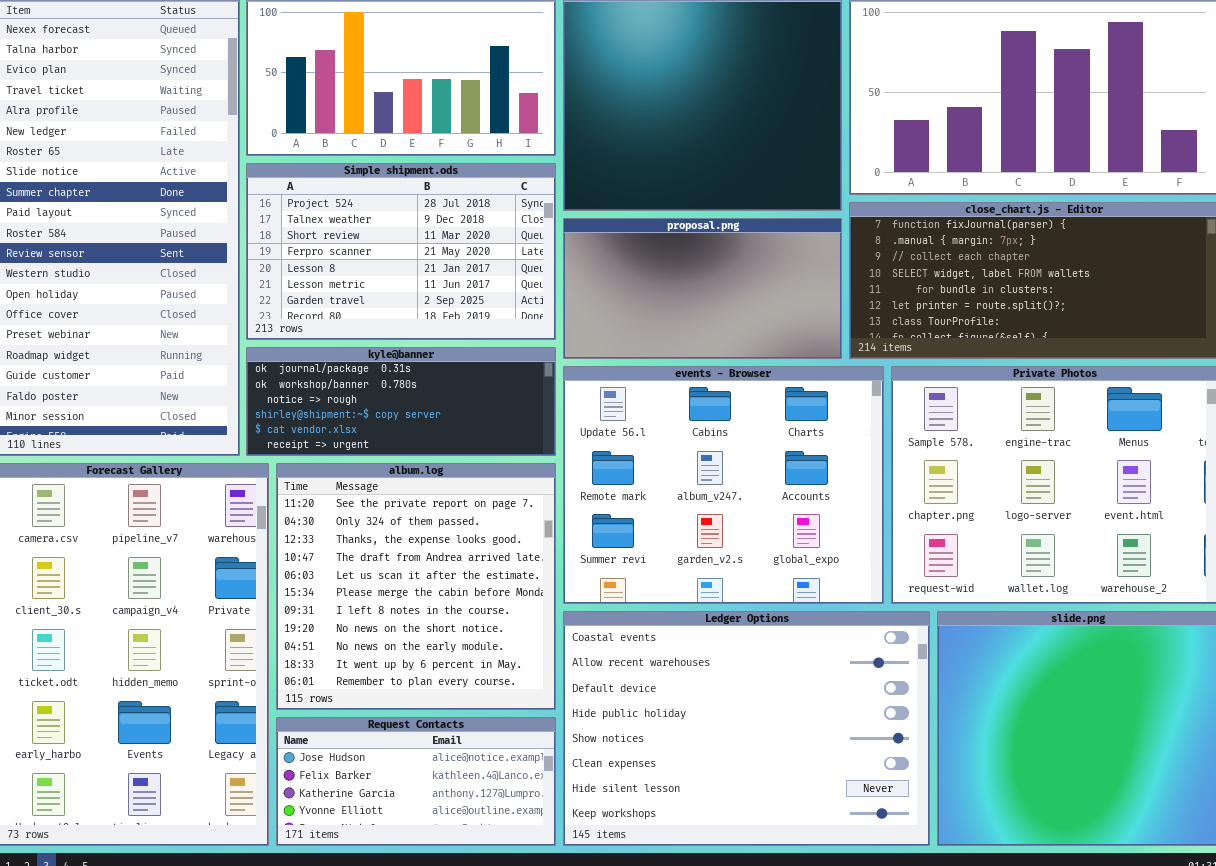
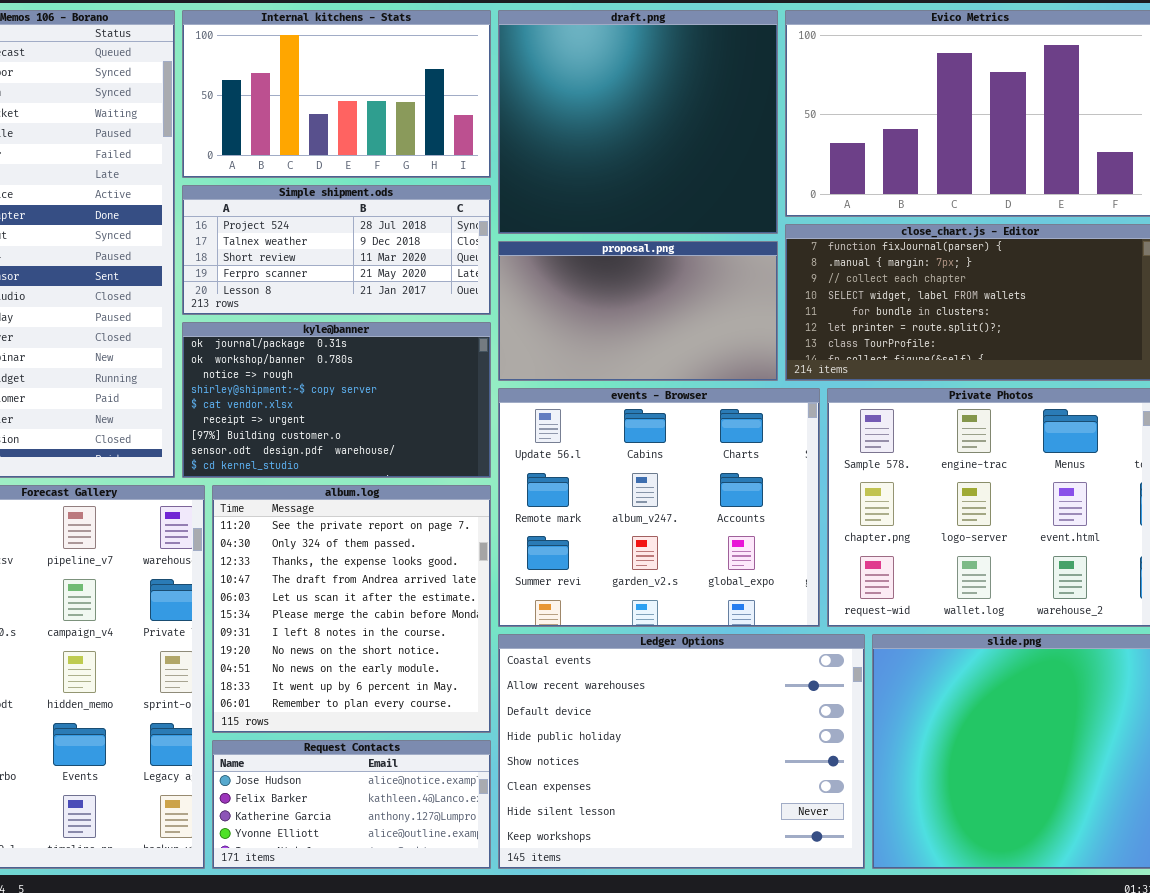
Simple shipment.ods: [246,163,556,340] -> [182,185,491,315], resized
kyle@banner: [246,347,556,456] -> [182,322,491,478], resized

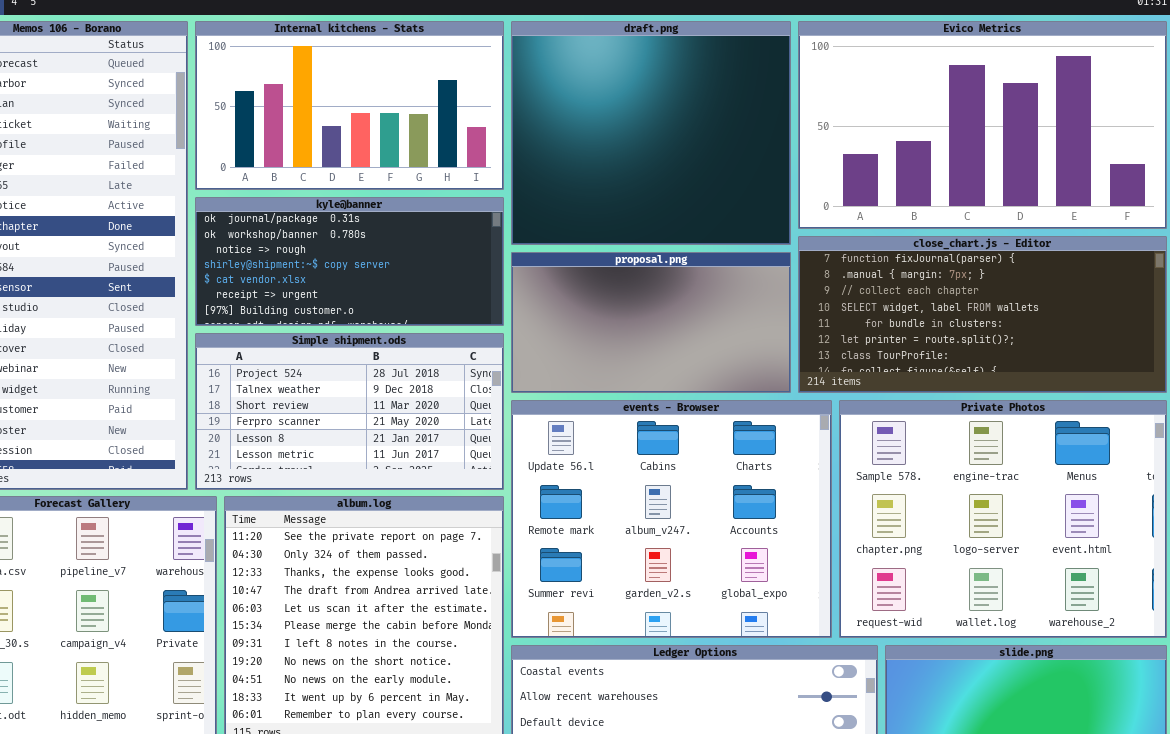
Simple shipment.ods: [182,185,491,315] -> [195,333,504,490], moved, resized
kyle@banner: [182,322,491,478] -> [195,197,504,326], moved, resized

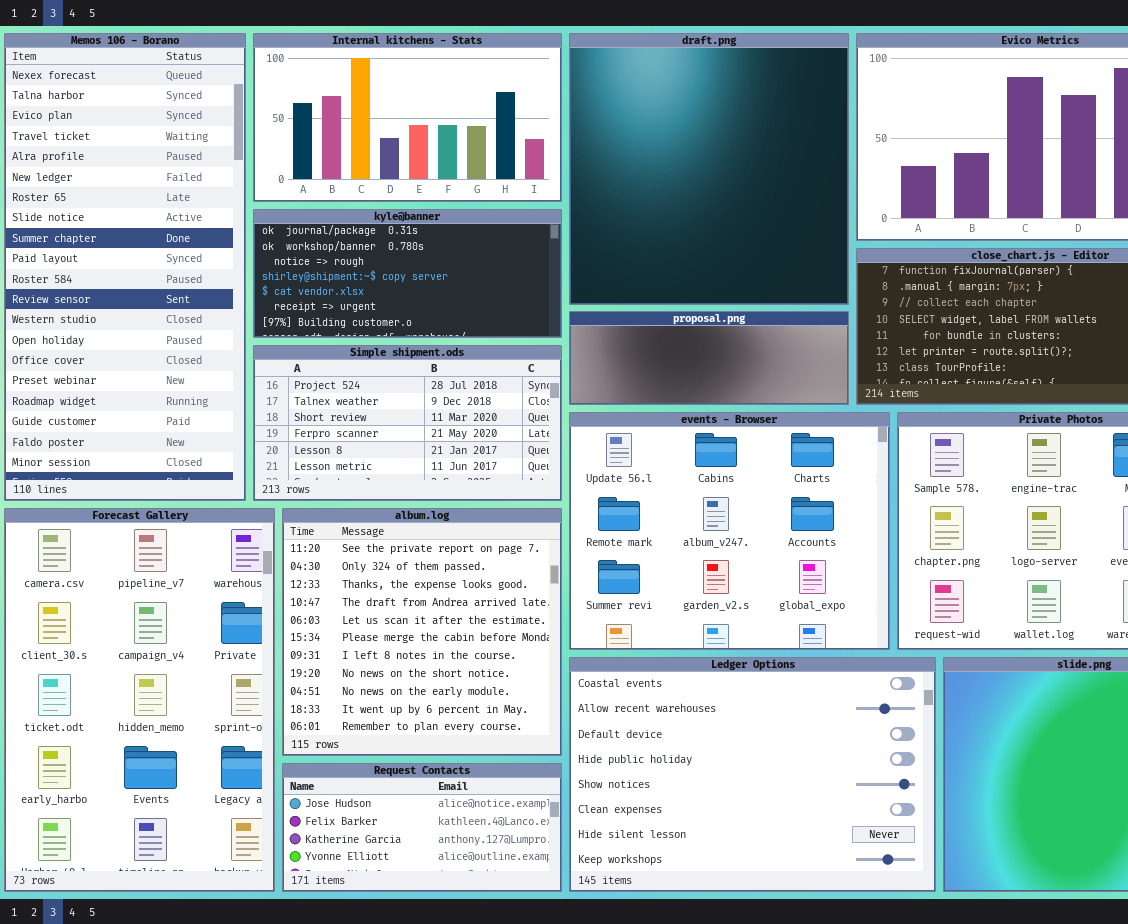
draft.png: [511,21,791,245] -> [569,33,849,305], resized
proposal.png: [511,252,791,393] -> [569,311,849,405], resized

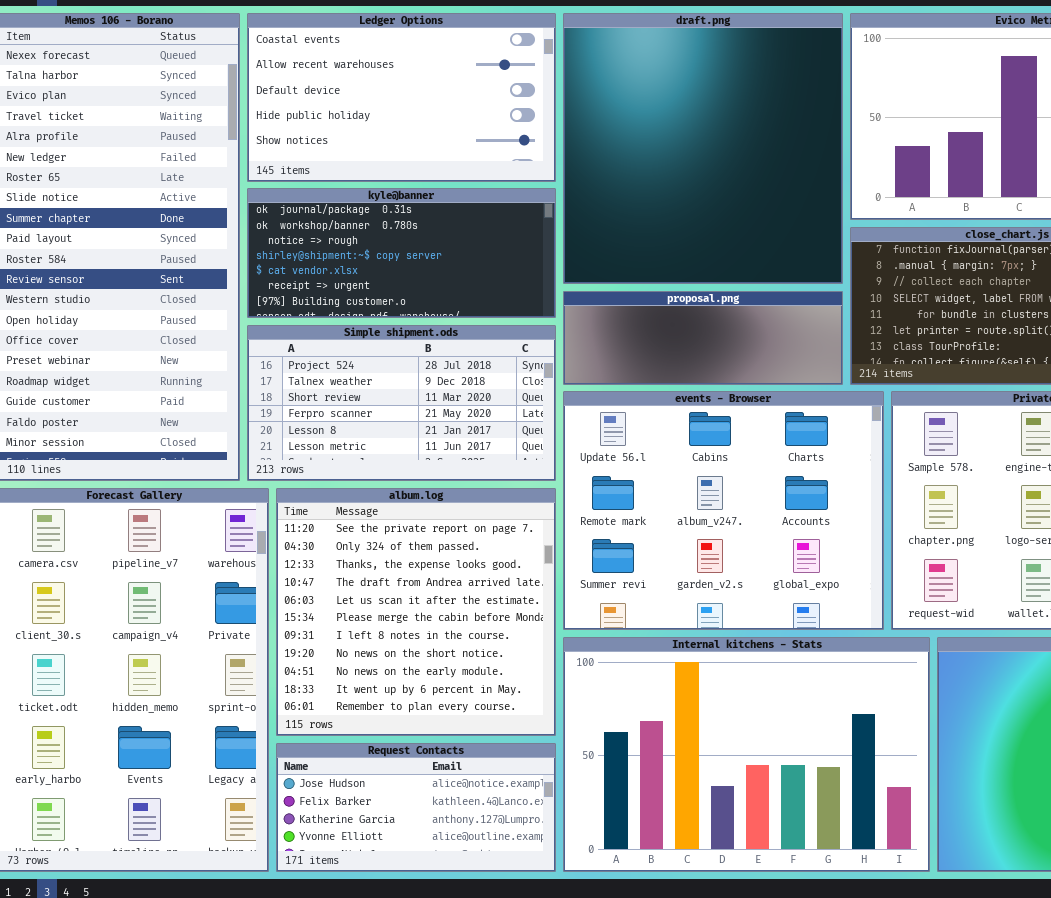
Internal kitchens - Stats: [253,33,562,202] -> [563,637,930,872], moved, resized
Ledger Options: [569,657,936,892] -> [247,13,556,182], moved, resized

